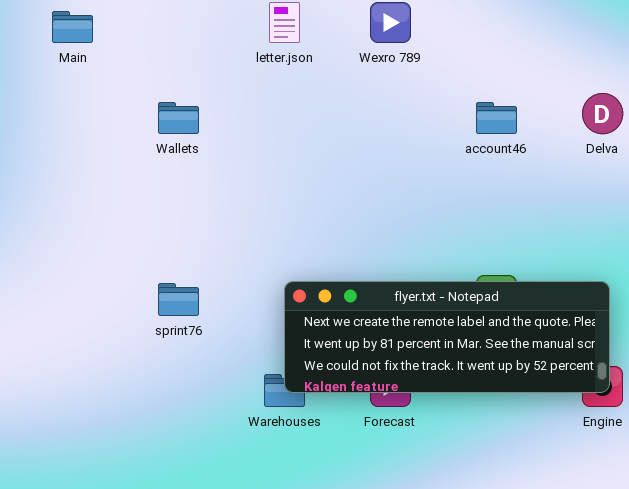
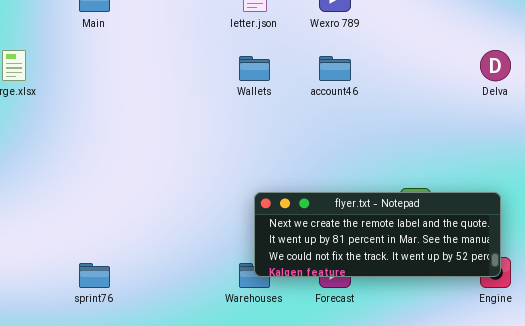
Wallets: [158,102,199,134] -> [239,56,270,81], moved
account46: [476,102,517,134] -> [319,56,351,81], moved
sprint76: [158,283,199,316] -> [79,263,110,288], moved

